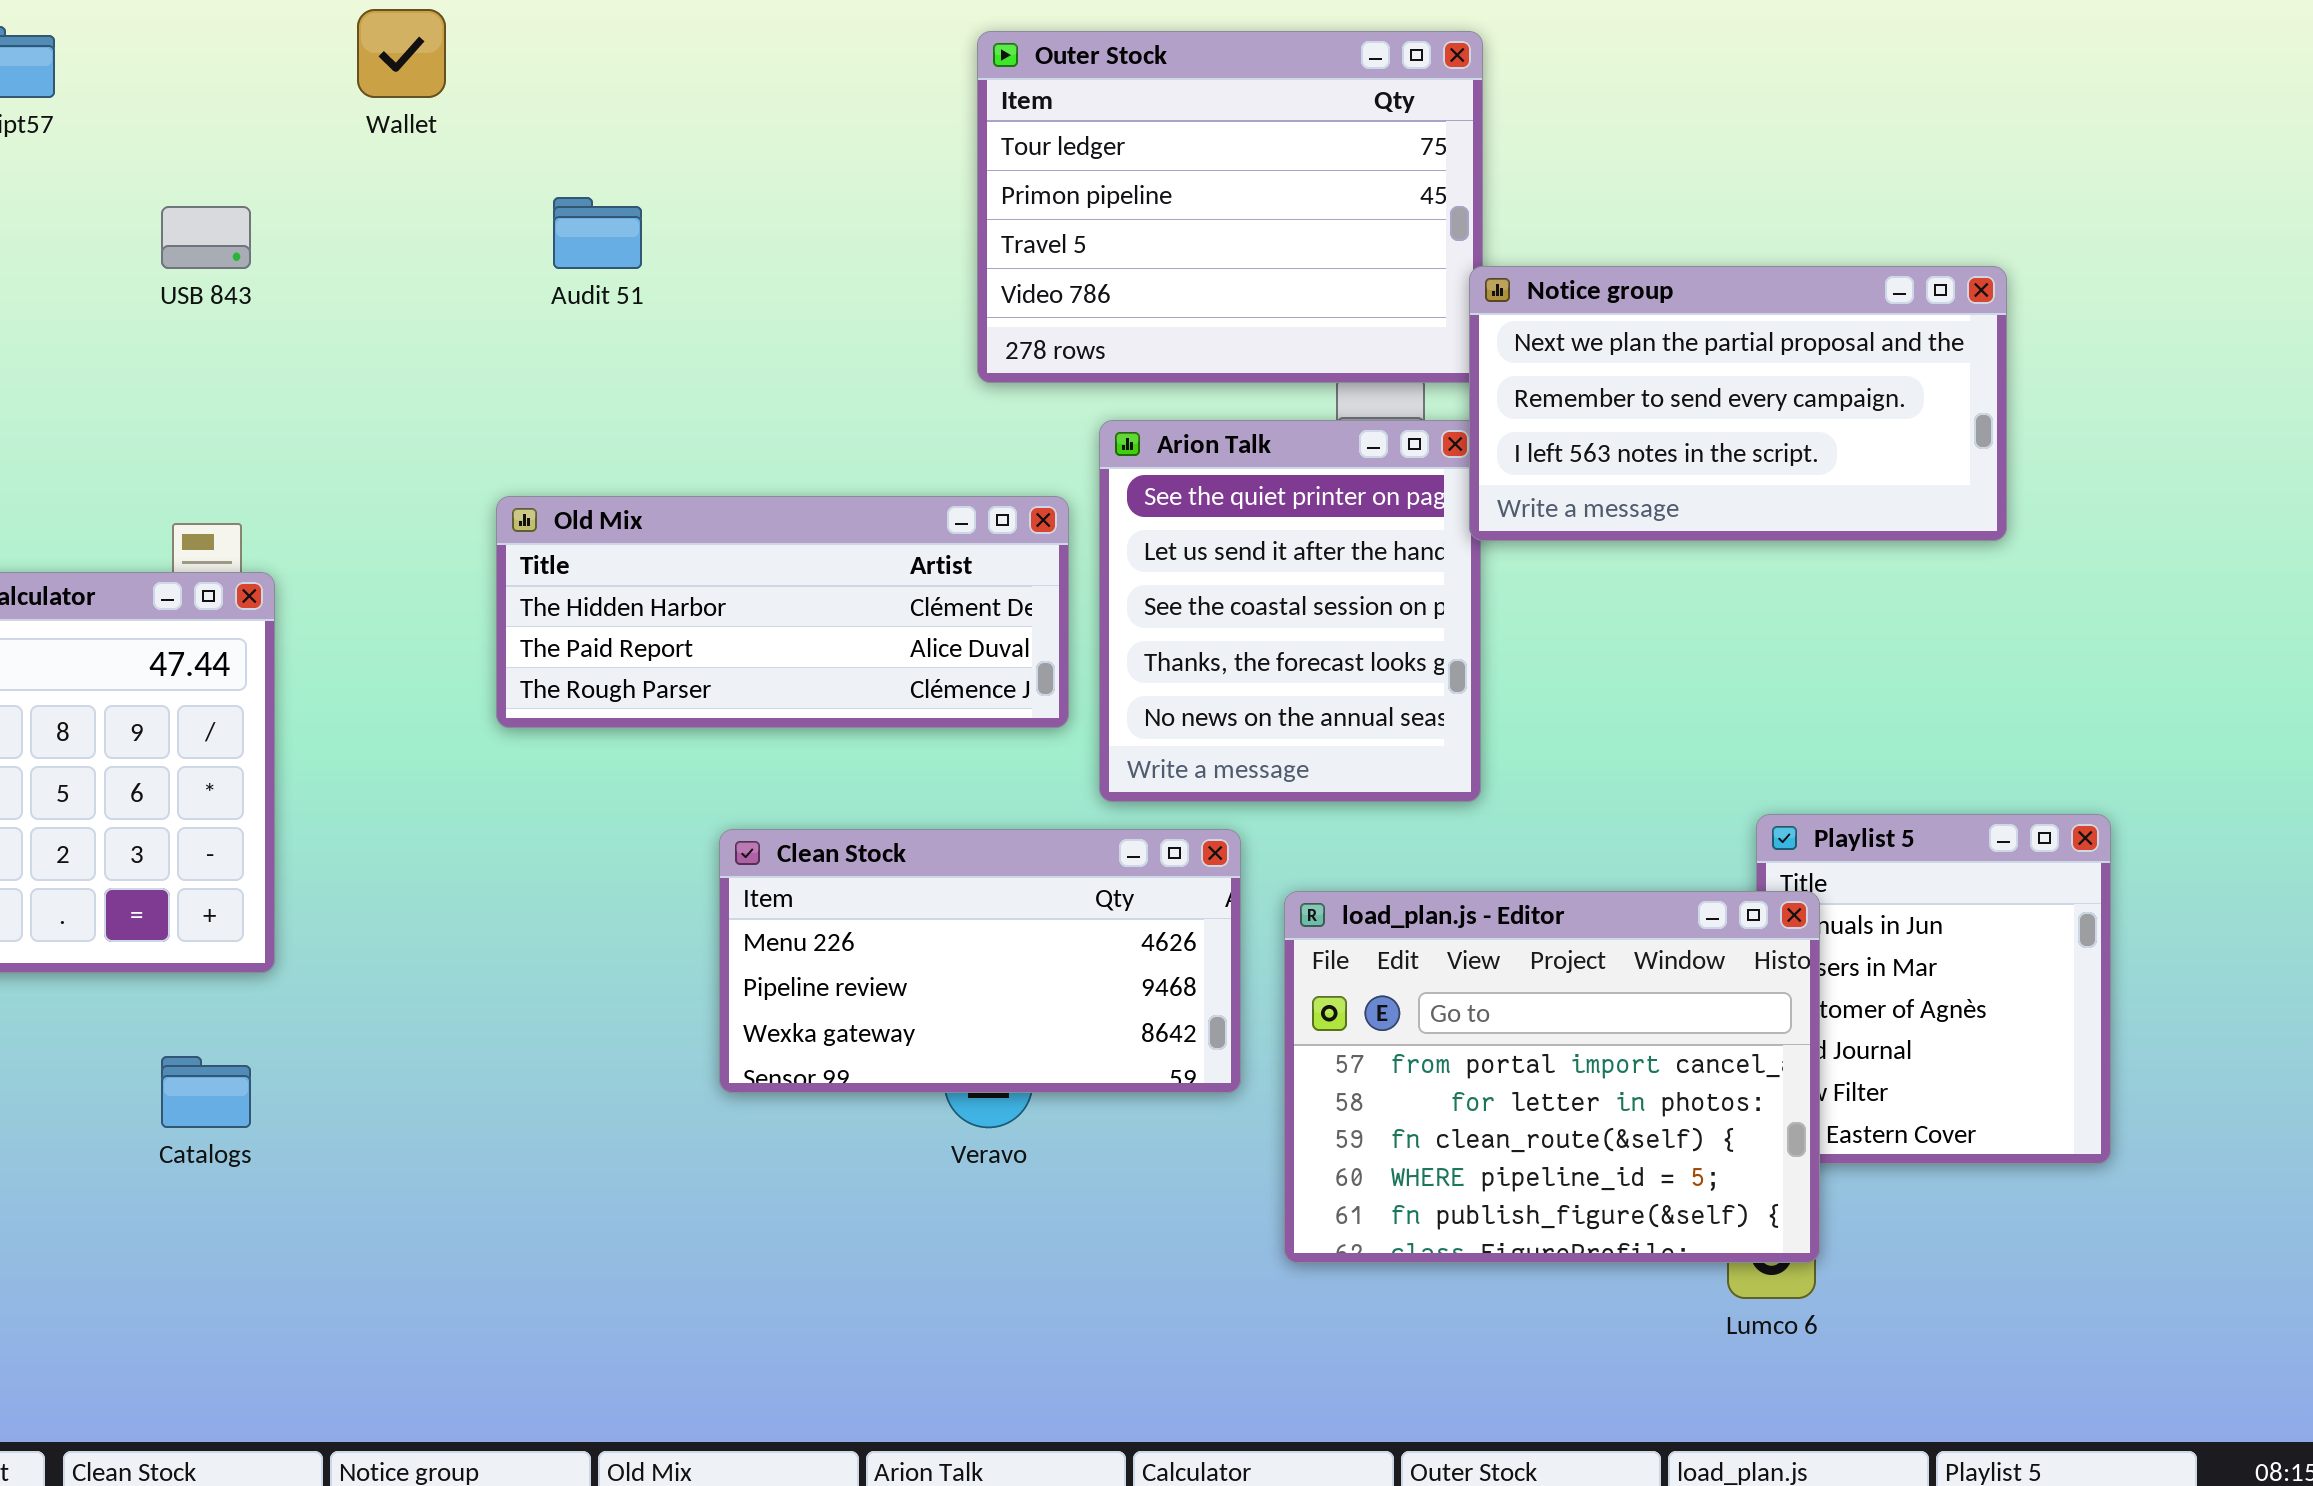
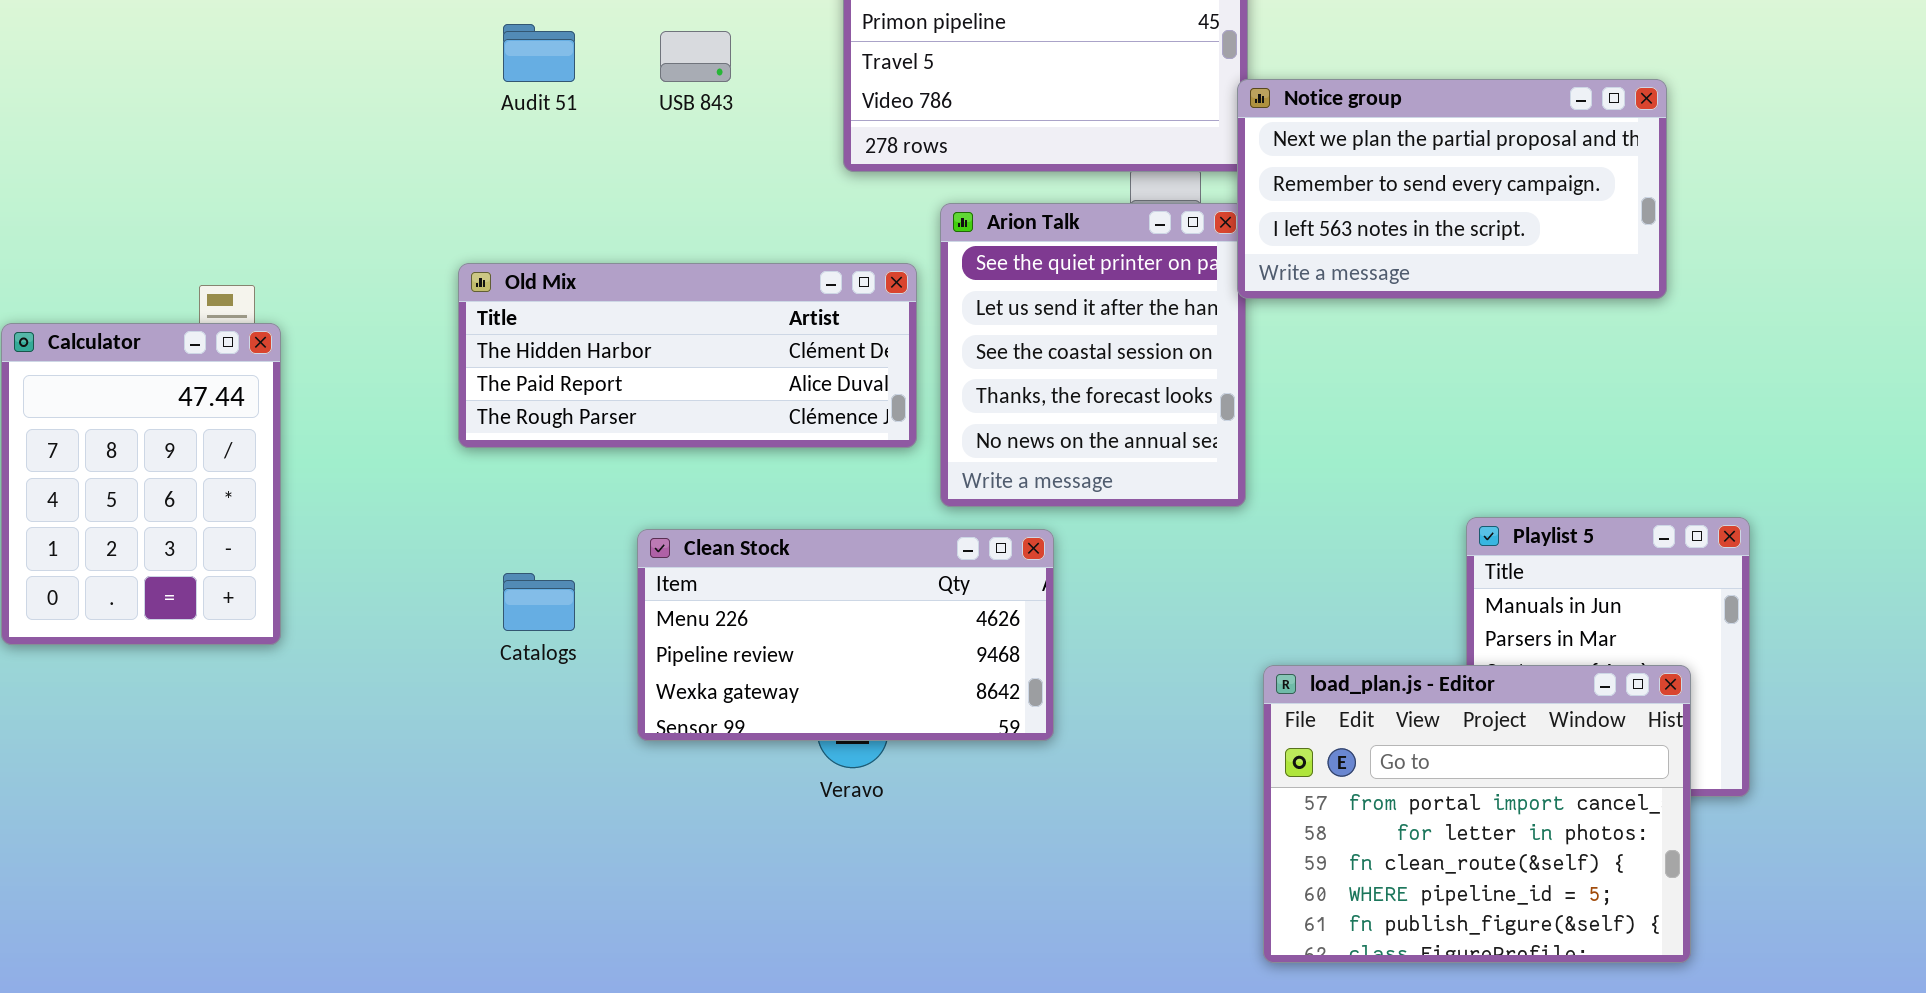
USB 843: [161,206,251,269] -> [660,31,731,82], moved
load_plan.js - Editor: [1284,891,1820,1263] -> [1263,665,1691,963], moved
Catalogs: [161,1056,251,1128] -> [503,573,575,631], moved

